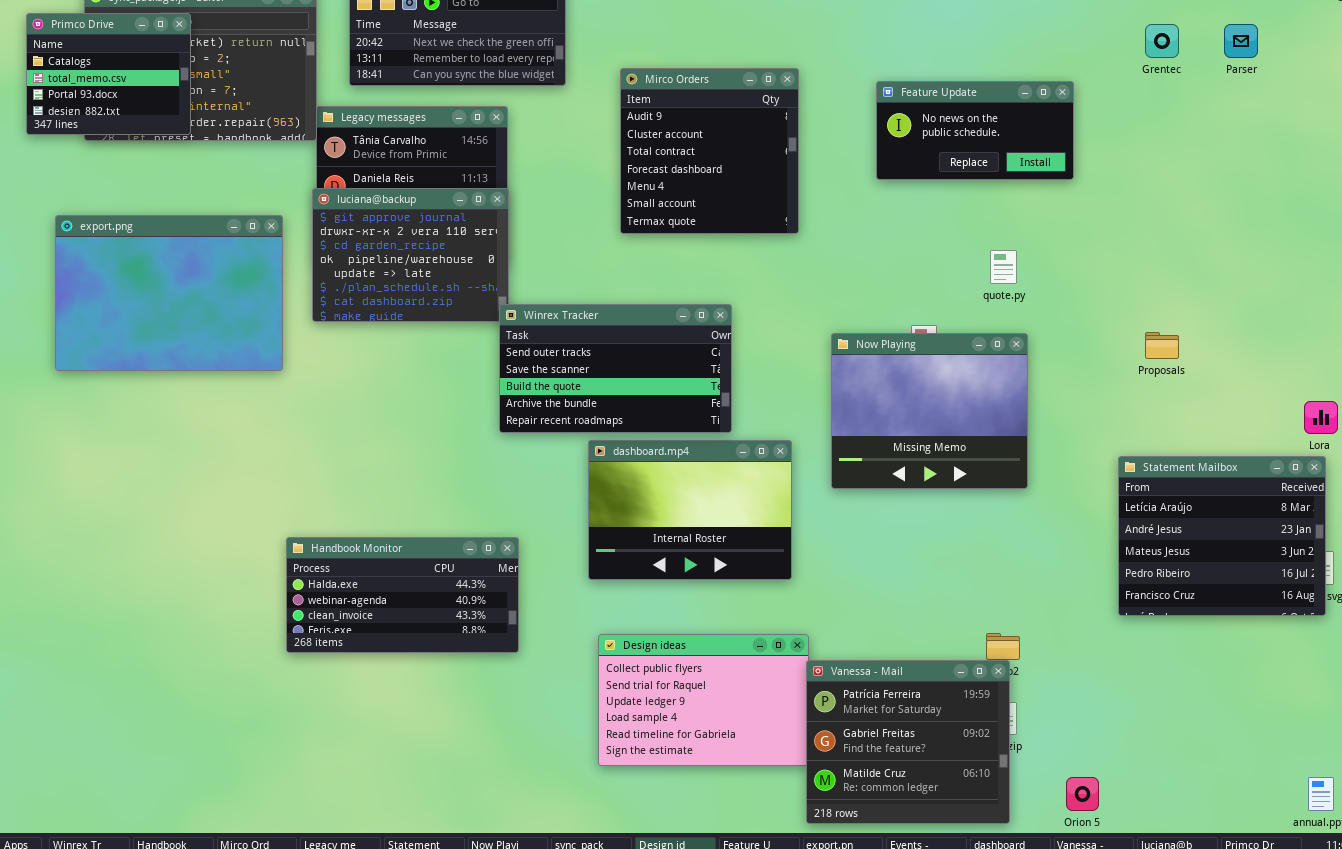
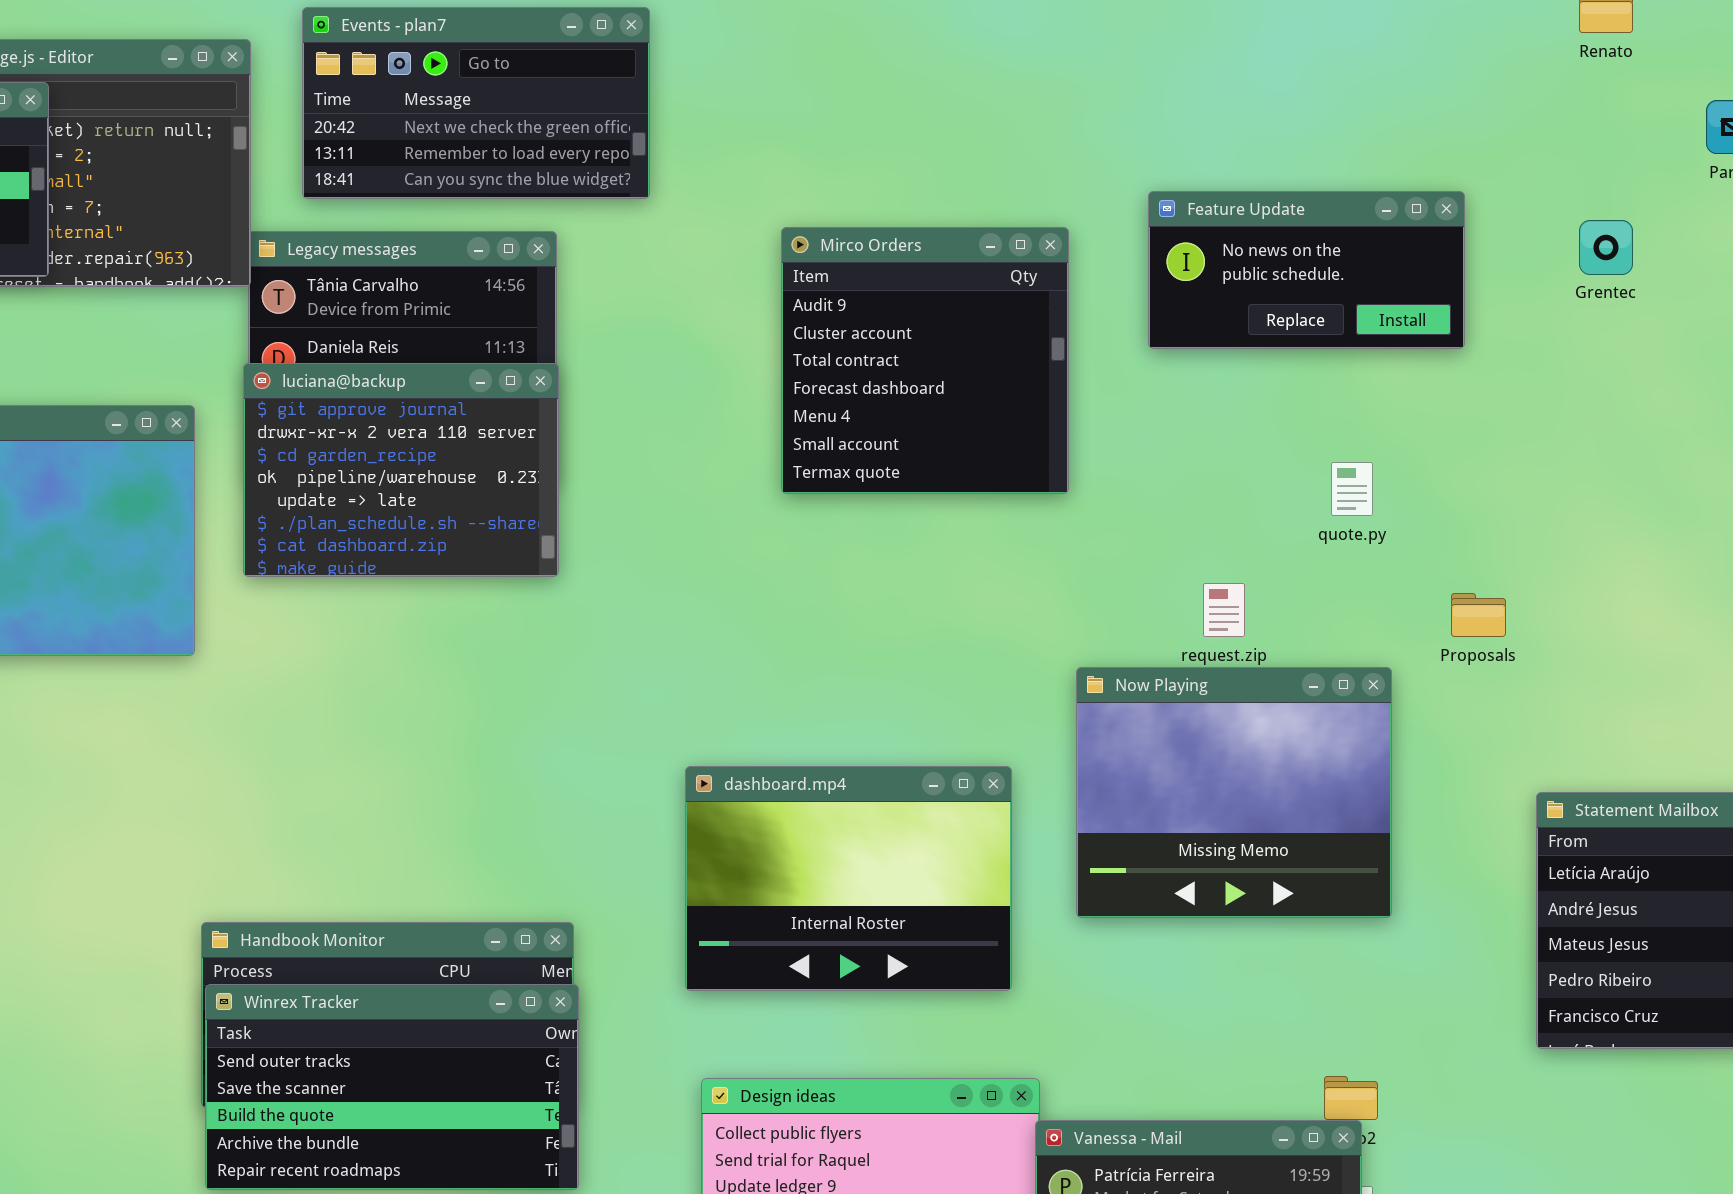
Grentec: [1145,24,1179,58] -> [1579,220,1633,275], moved
Mirco Orders: [620,68,799,234] -> [781,227,1069,494], moved
Winrex Tracker: [499,304,732,433] -> [205,984,579,1190], moved
Proposals: [1145,332,1179,359] -> [1451,593,1506,637], moved
Now Playing: [831,333,1028,489] -> [1076,667,1392,918], moved

